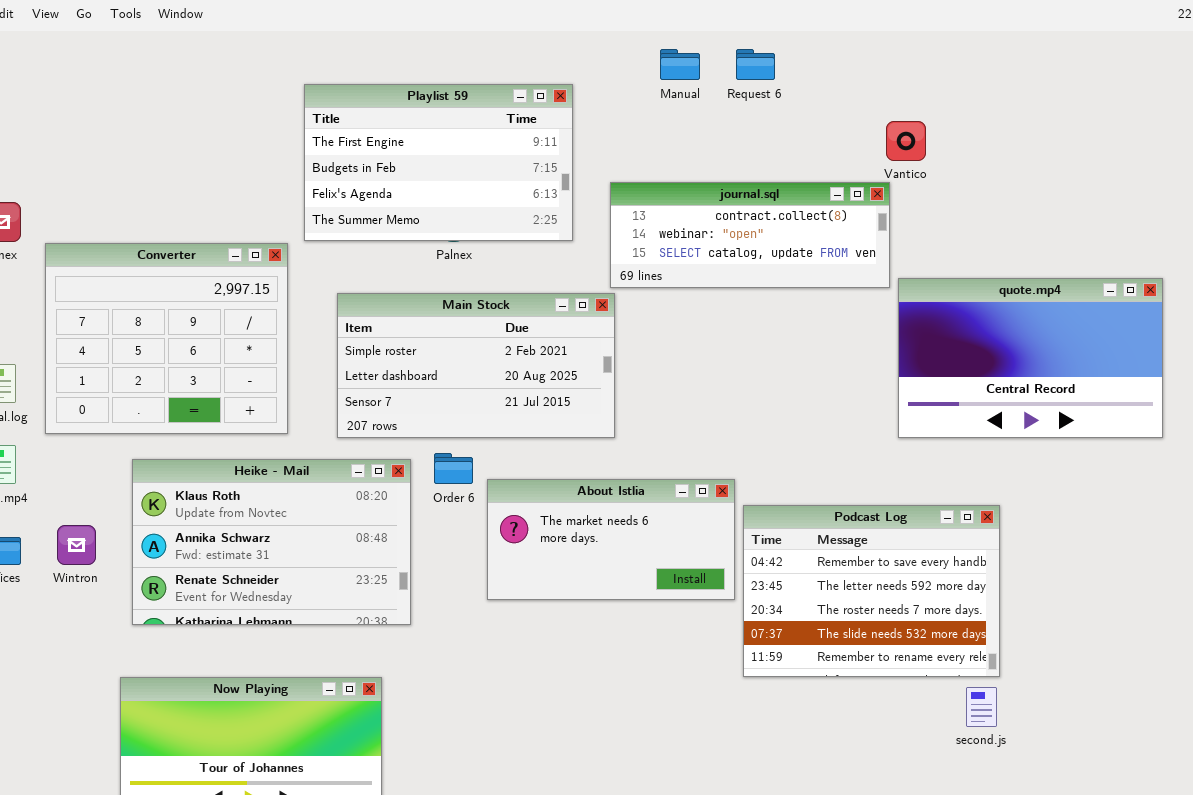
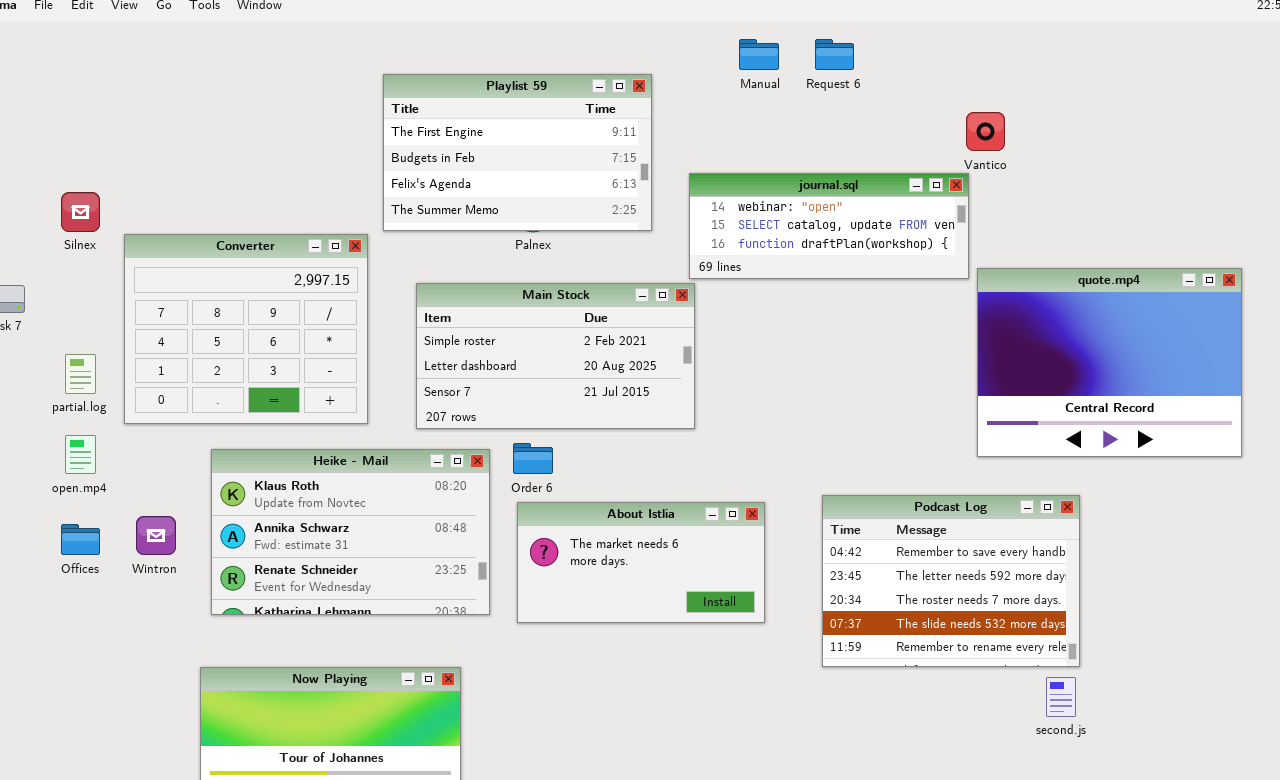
journal.sql: [610,182,890,288] -> [689,173,969,279], scrolled down 1 row
quote.mp4: [898,278,1163,438] -> [977,268,1242,457], resized
About Istlia: [487,479,735,600] -> [517,502,765,623], moved

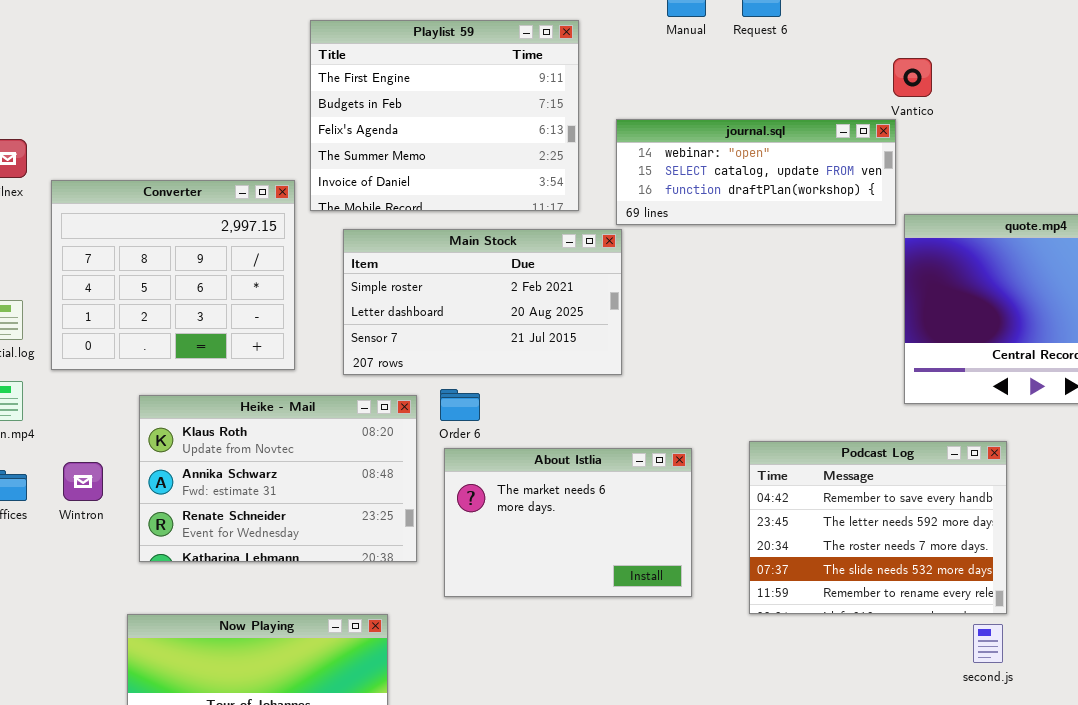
Playlist 59: [383,74,652,231] -> [310,20,579,211], resized
About Istlia: [517,502,765,623] -> [444,448,692,597], resized

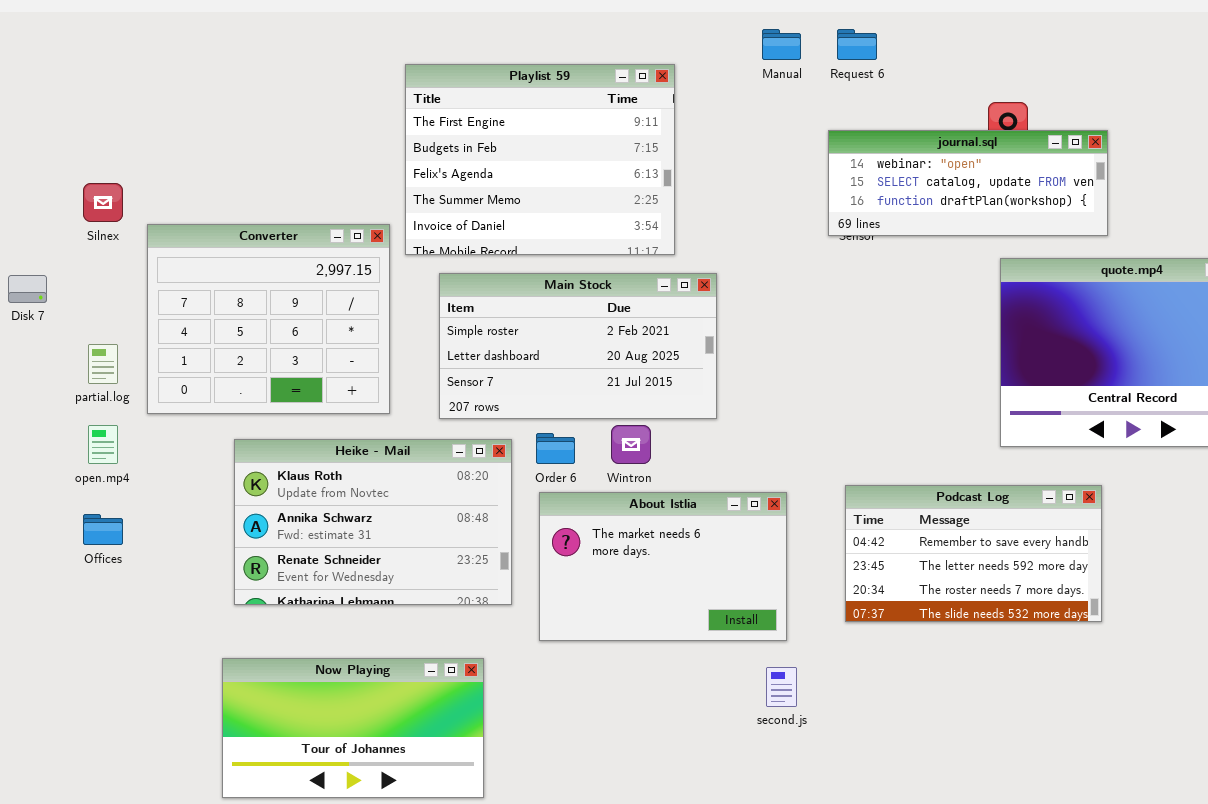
journal.sql: [616,119,896,225] -> [828,130,1108,236], moved
Podcast Log: [749,441,1007,614] -> [845,485,1102,622], resized
Wintron: [63,462,103,501] -> [611,425,651,464], moved
second.js: [973,624,1003,663] -> [766,667,797,707], moved

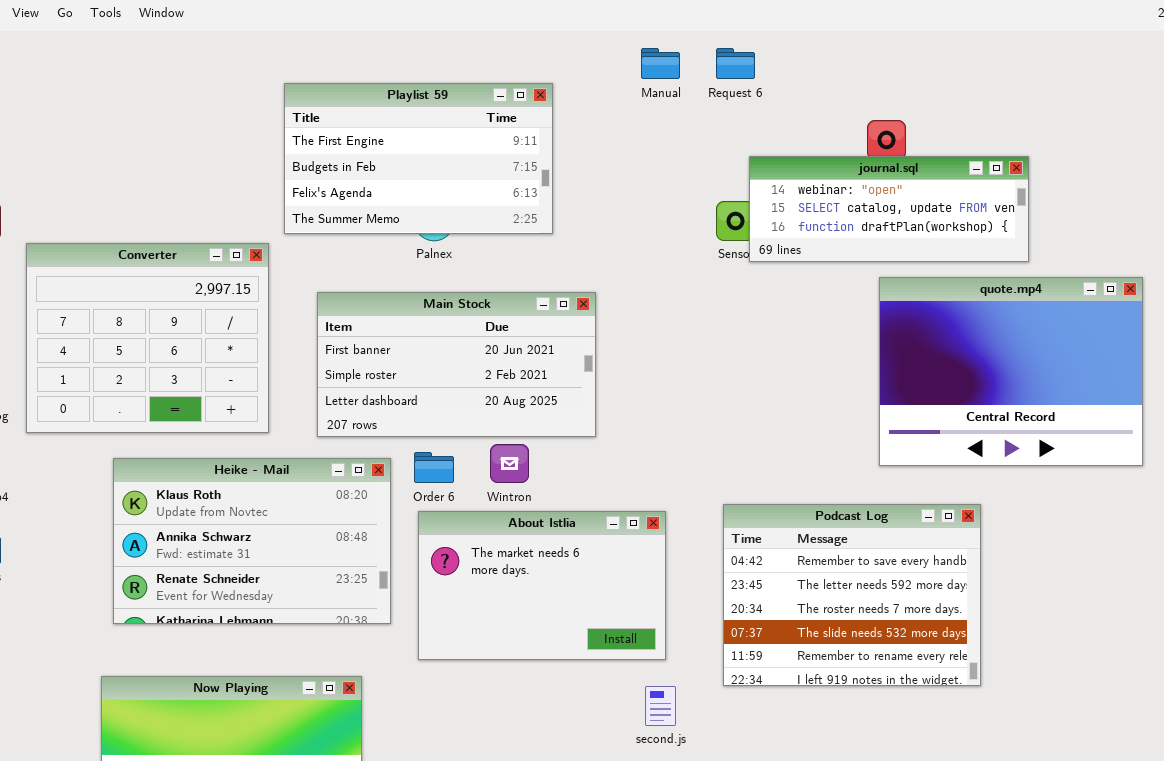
Playlist 59: [405,64,675,255] -> [284,83,553,234], resized
journal.sql: [828,130,1108,236] -> [749,156,1029,262], moved
Main Stock: [439,273,717,419] -> [317,292,596,437], scrolled up 1 row
Podcast Log: [845,485,1102,622] -> [723,504,981,686], resized

